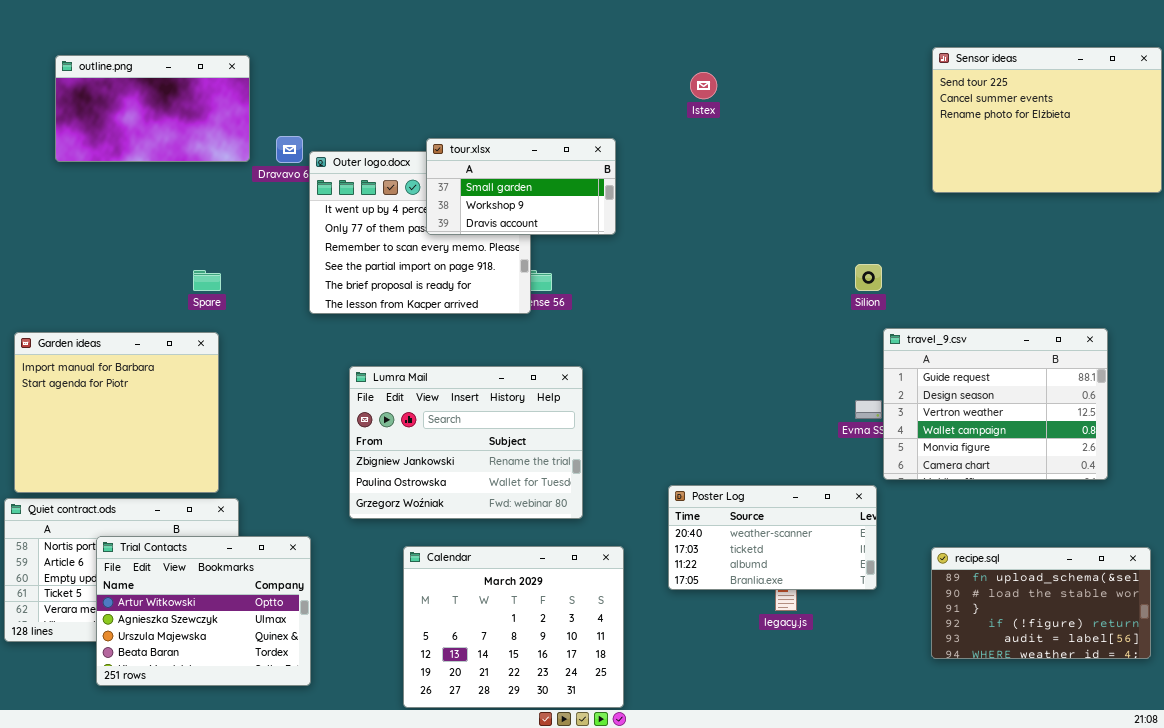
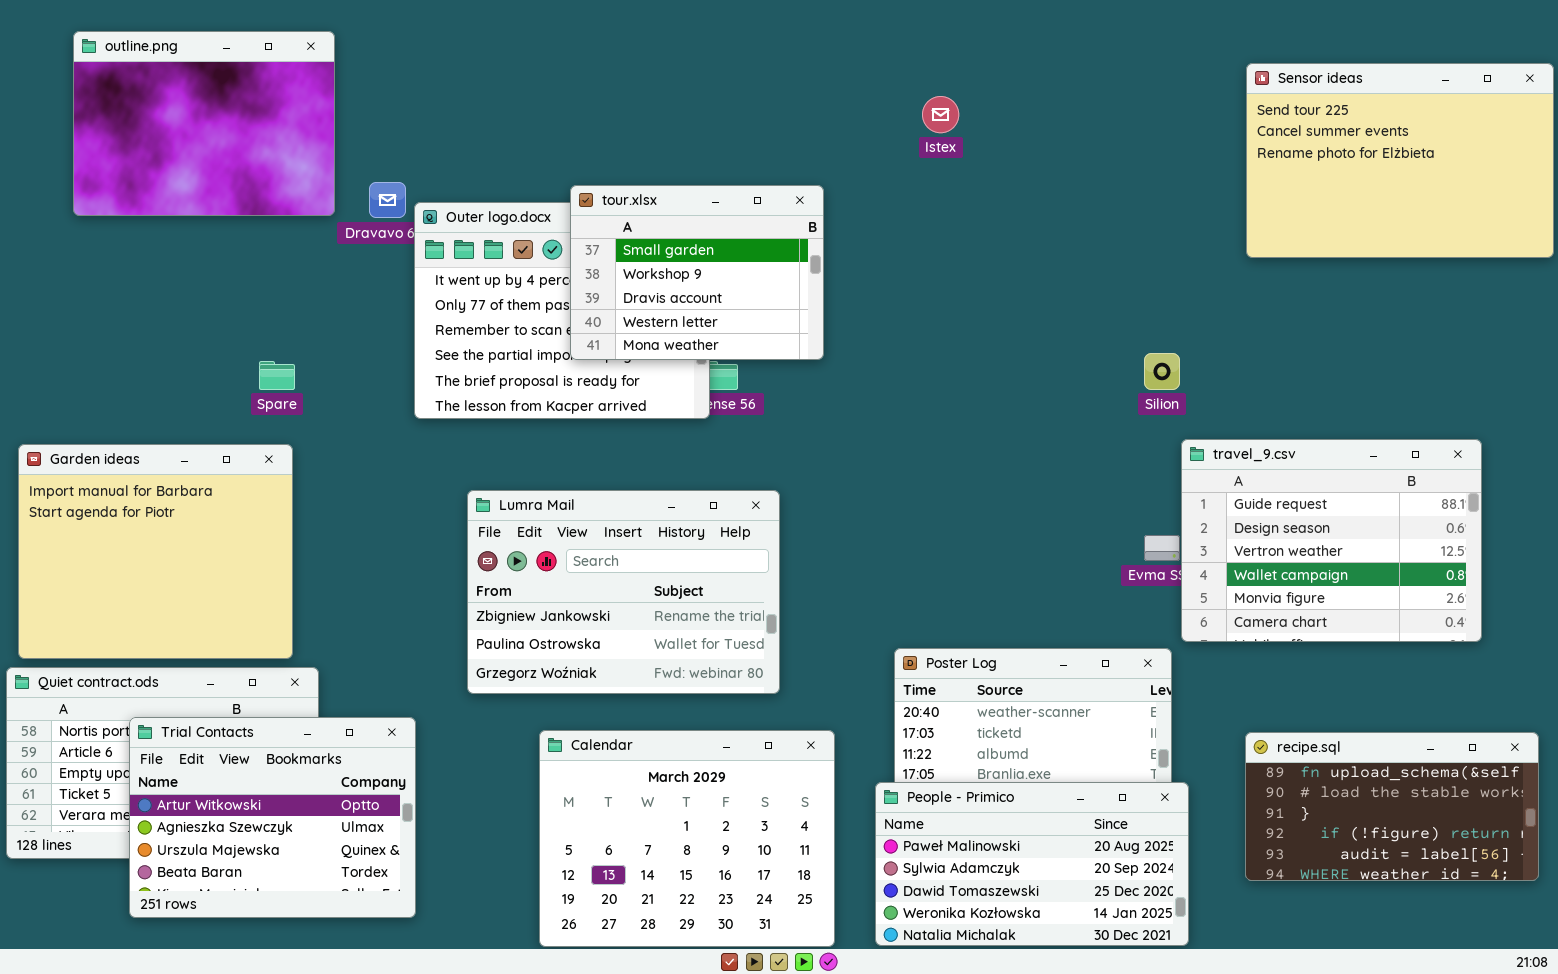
outline.png: [55,55,250,162] -> [73,31,335,216], resized
tour.xlsx: [426,138,616,235] -> [570,185,824,360], resized
People - Primico: none -> [875,782,1189,946], opened

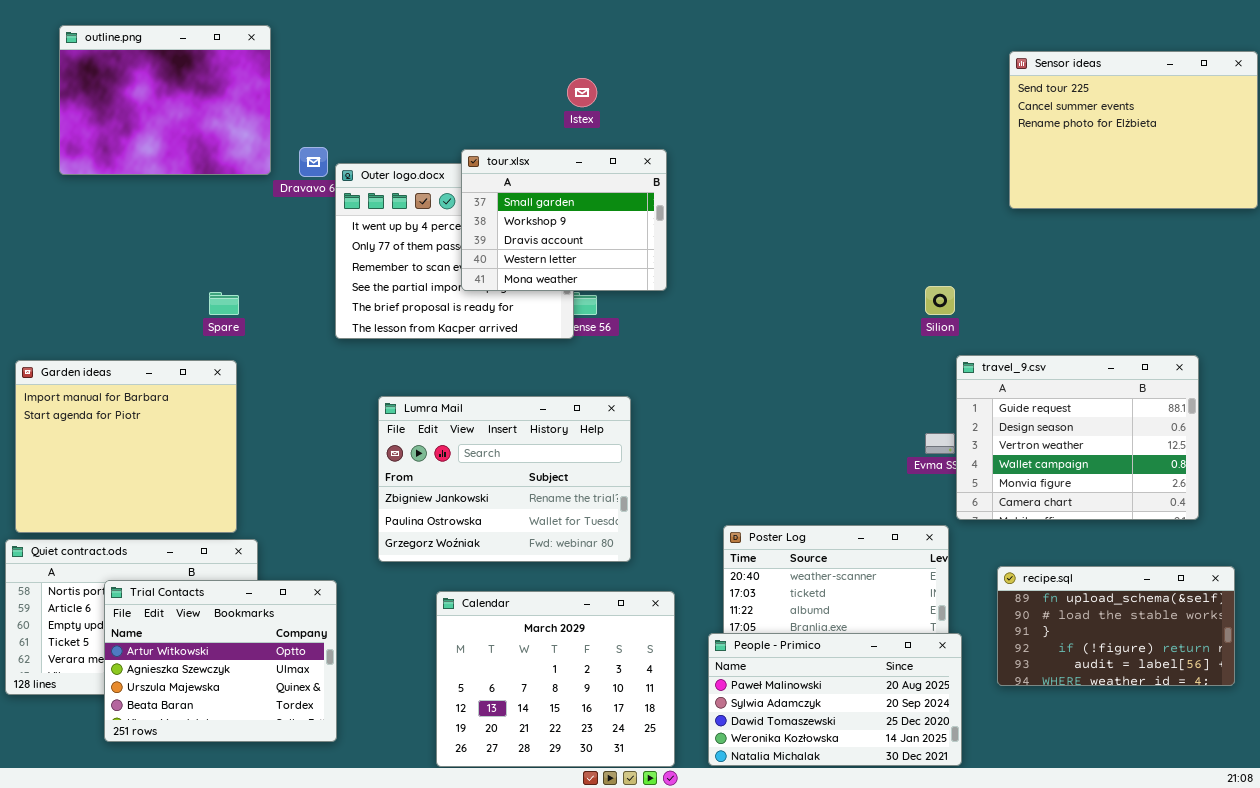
Istex: [922,96,959,133] -> [567,78,597,107], moved
recipe.sql: [1245,732,1539,881] -> [997,566,1235,686], moved

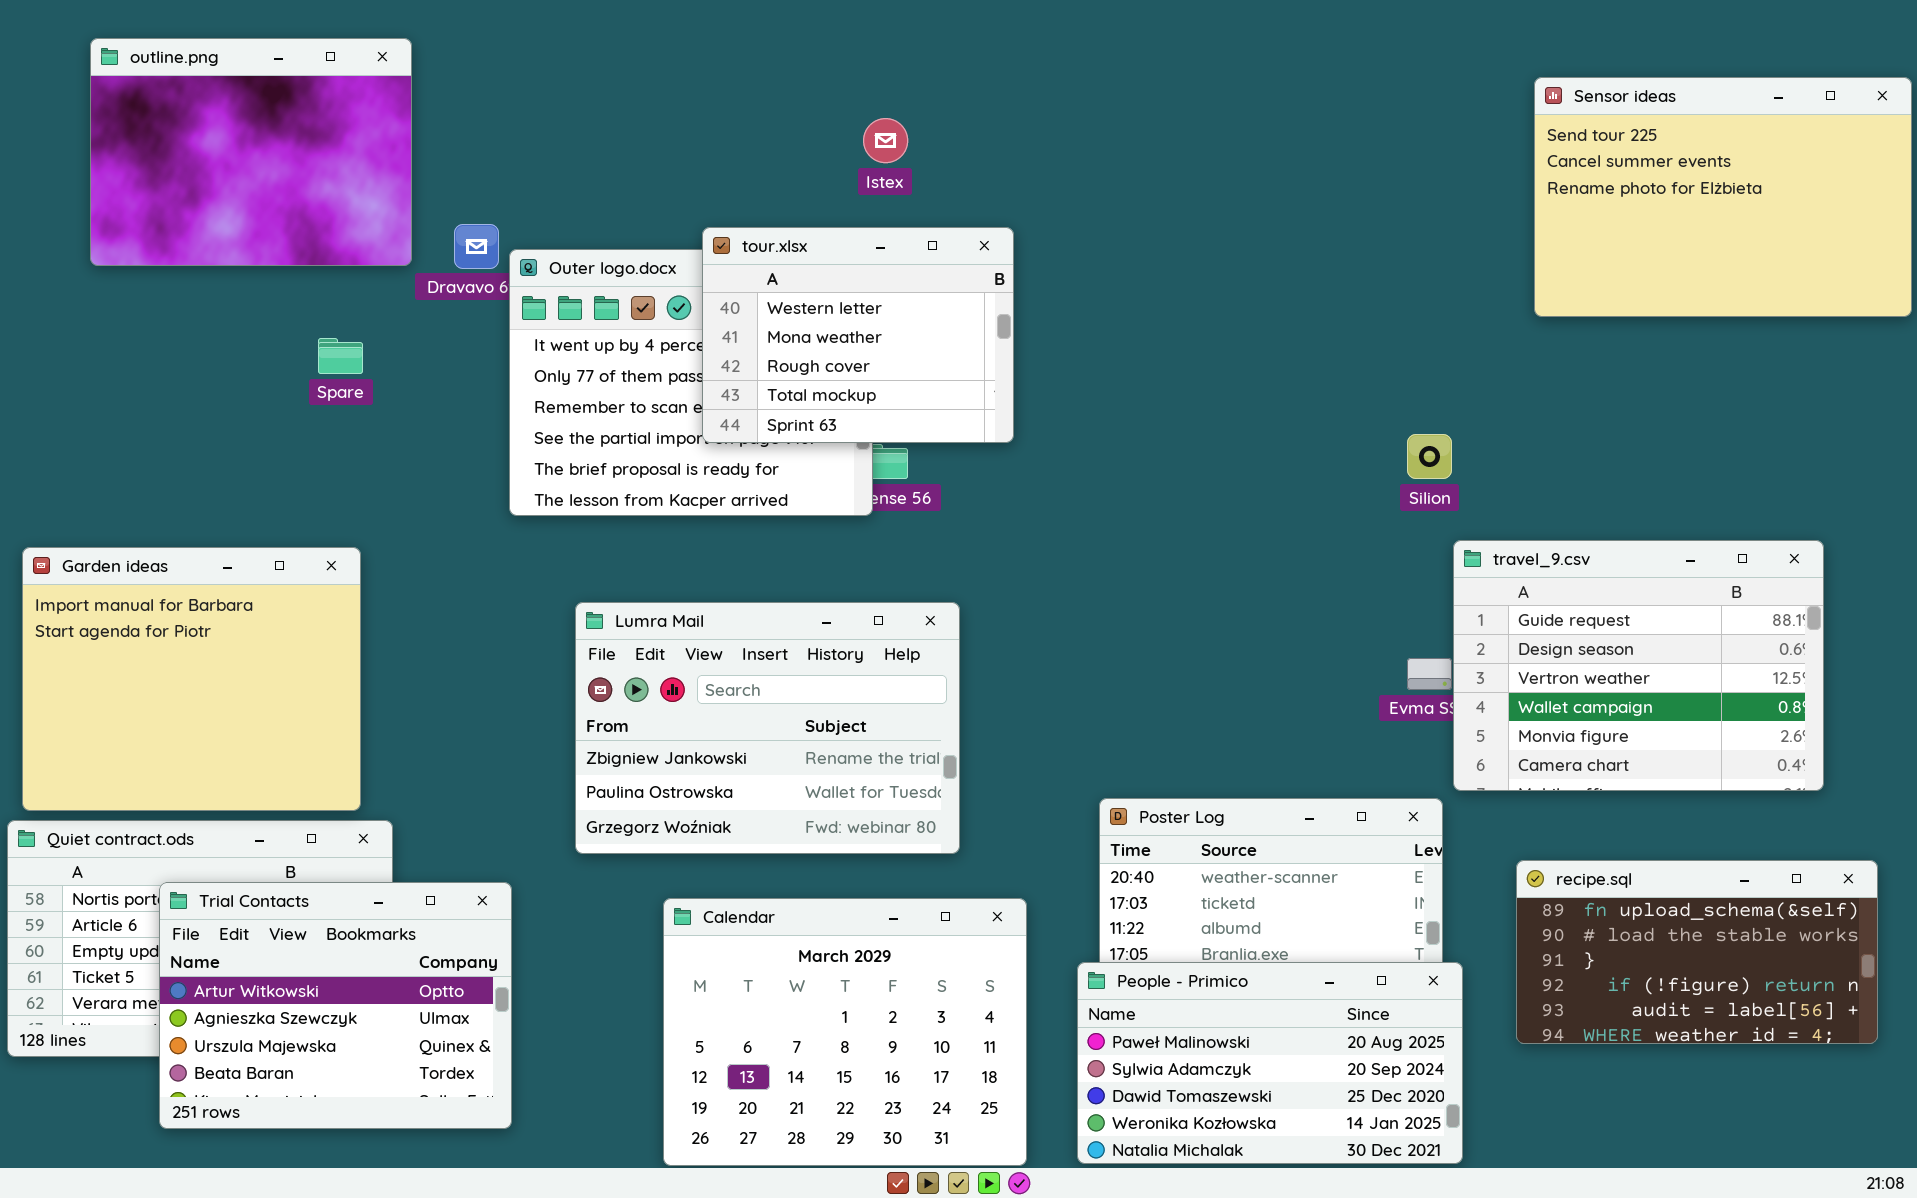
tour.xlsx: [461,149,667,291] -> [702,227,1014,443], scrolled down 3 rows
Spare: [209,292,239,315] -> [318,338,363,374], moved

